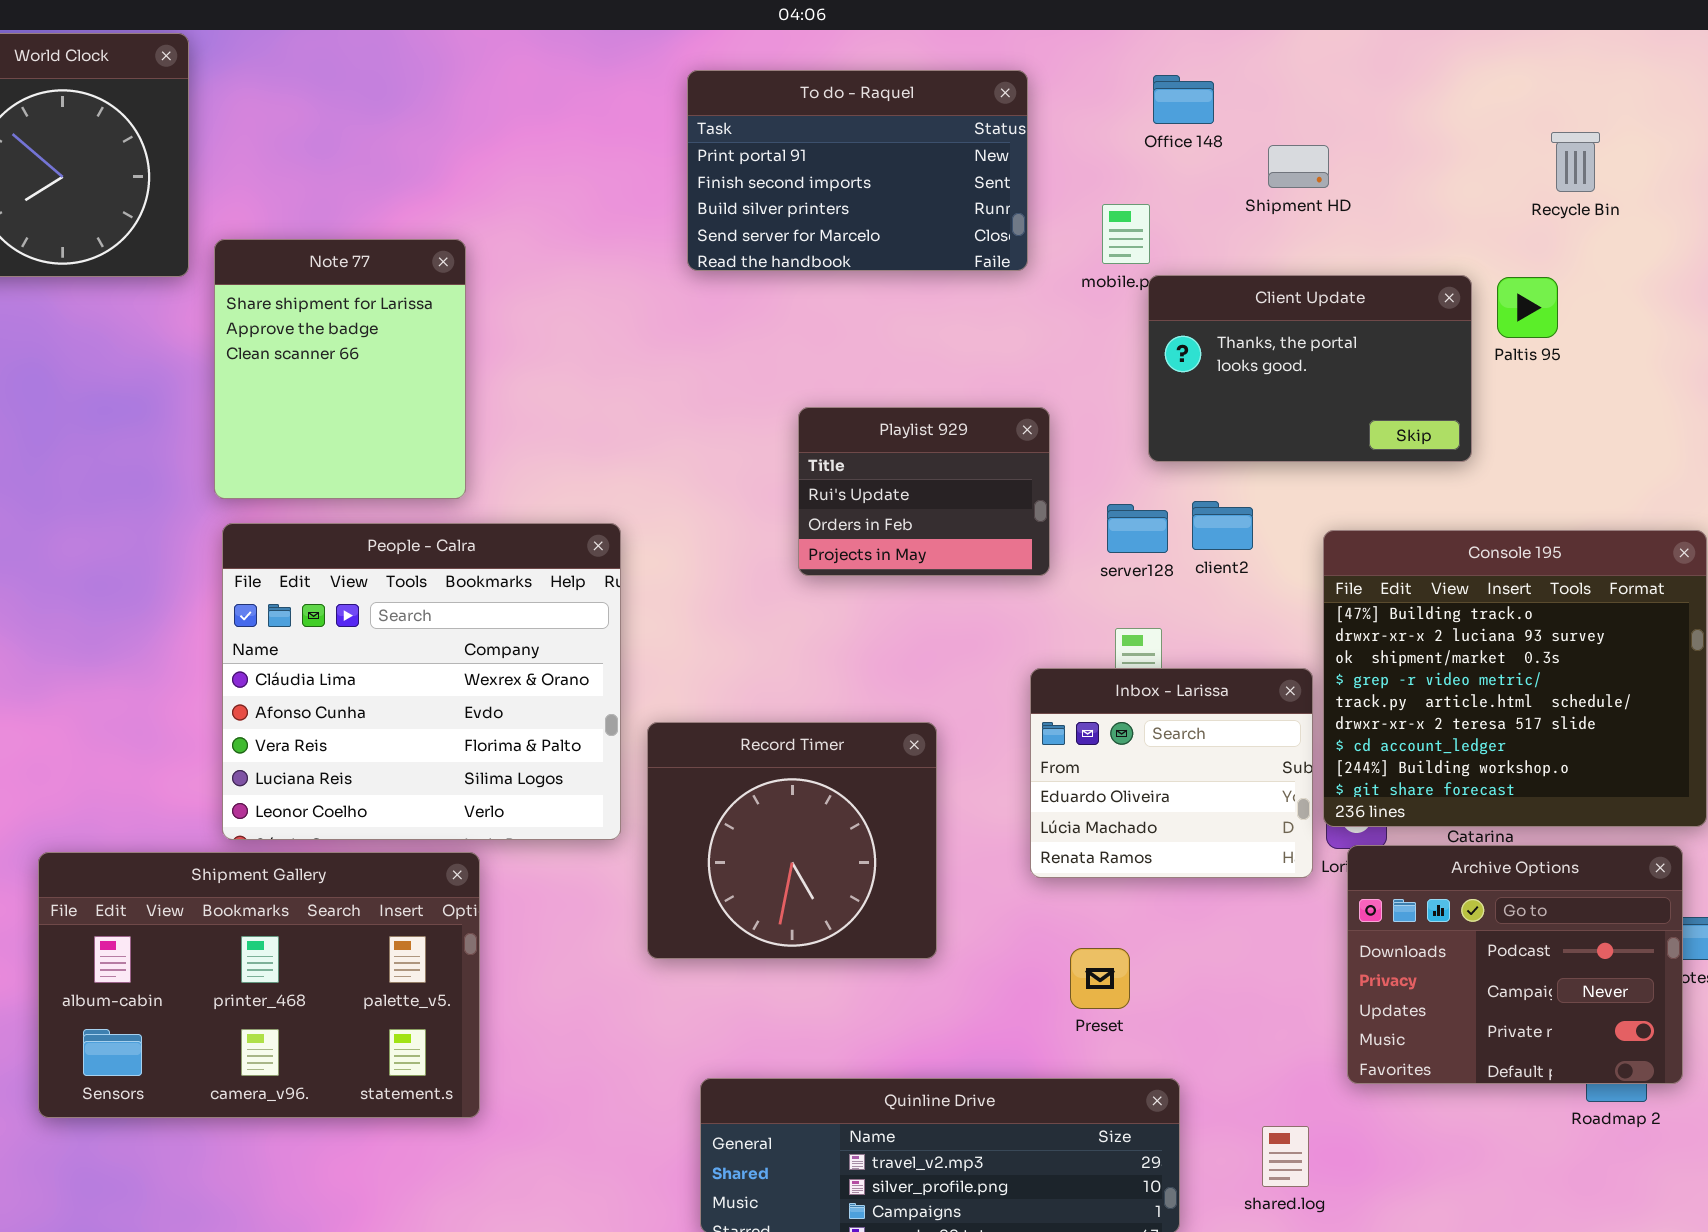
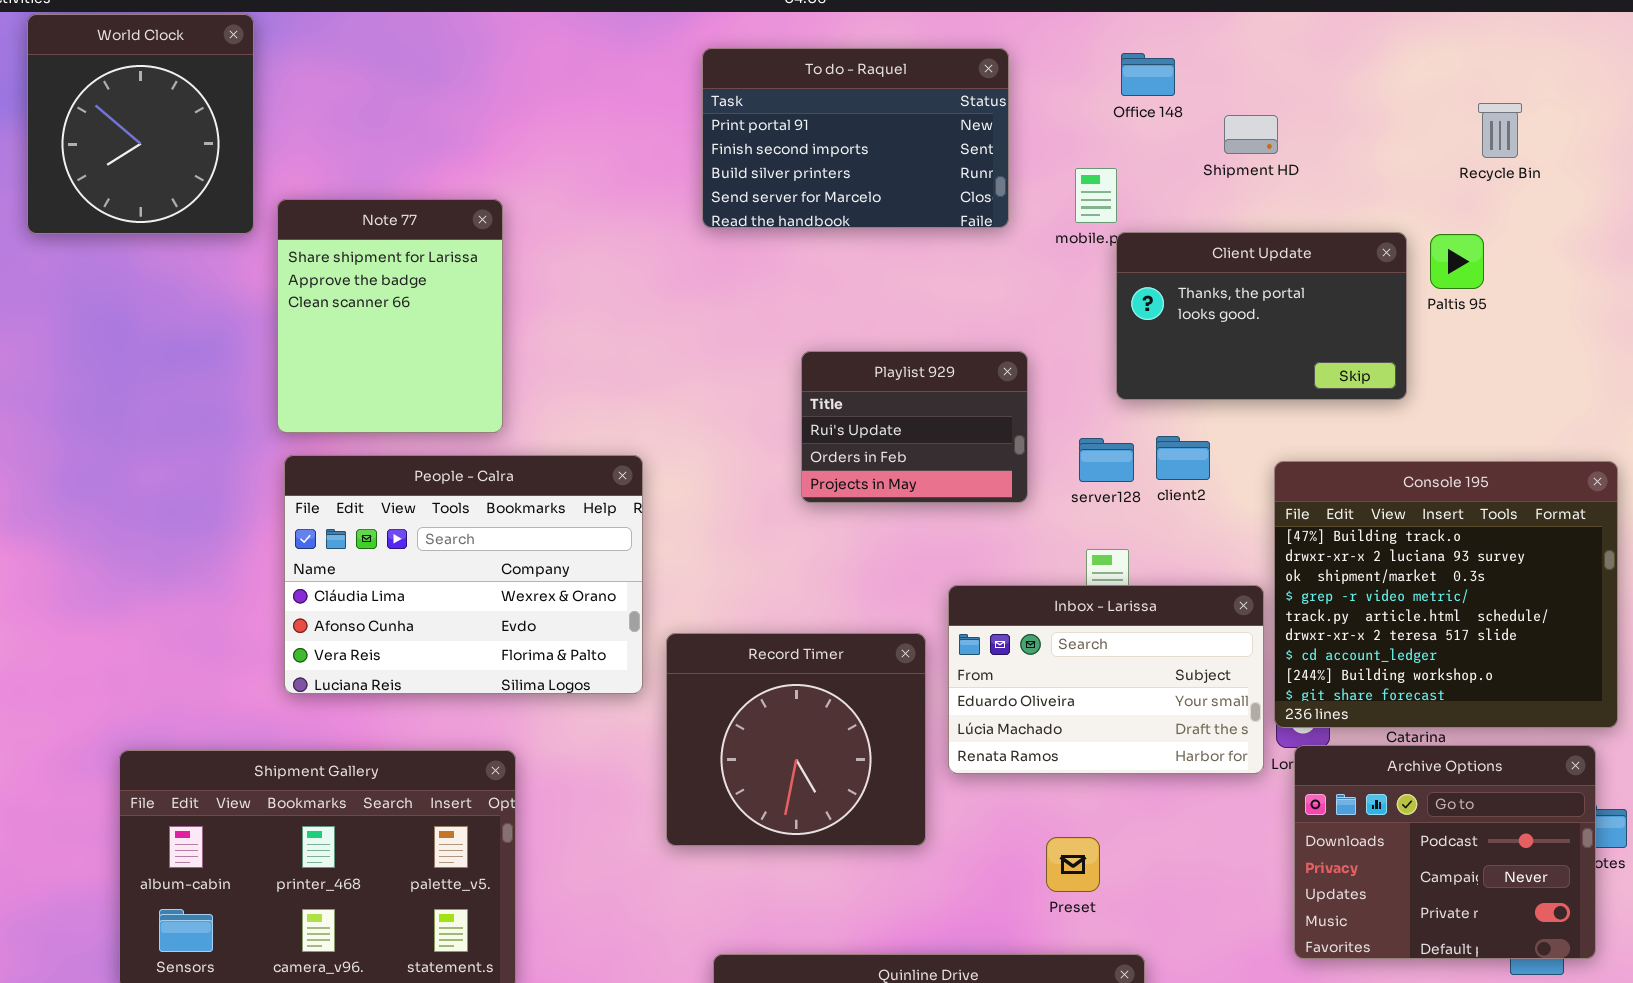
People - Calra: [222,523,621,840] -> [284,455,643,694], resized
Inbox - Larissa: [1030,668,1313,878] -> [948,585,1264,774], resized

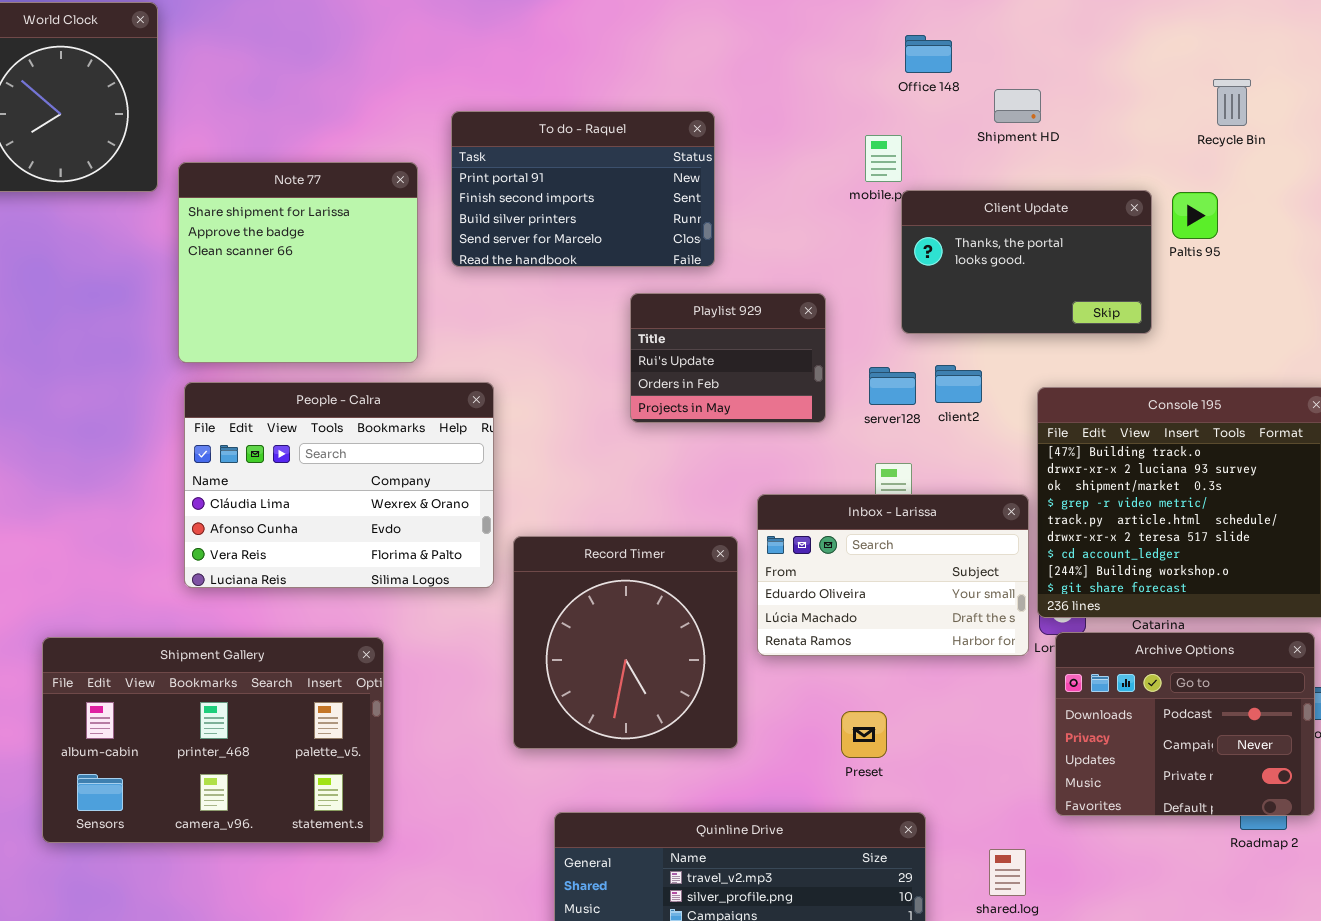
To do - Raquel: [702,48,1009,228] -> [451,111,715,267], moved
Note 77: [277,199,503,433] -> [178,162,418,363], resized
Record Timer: [666,633,926,846] -> [513,536,738,749], resized

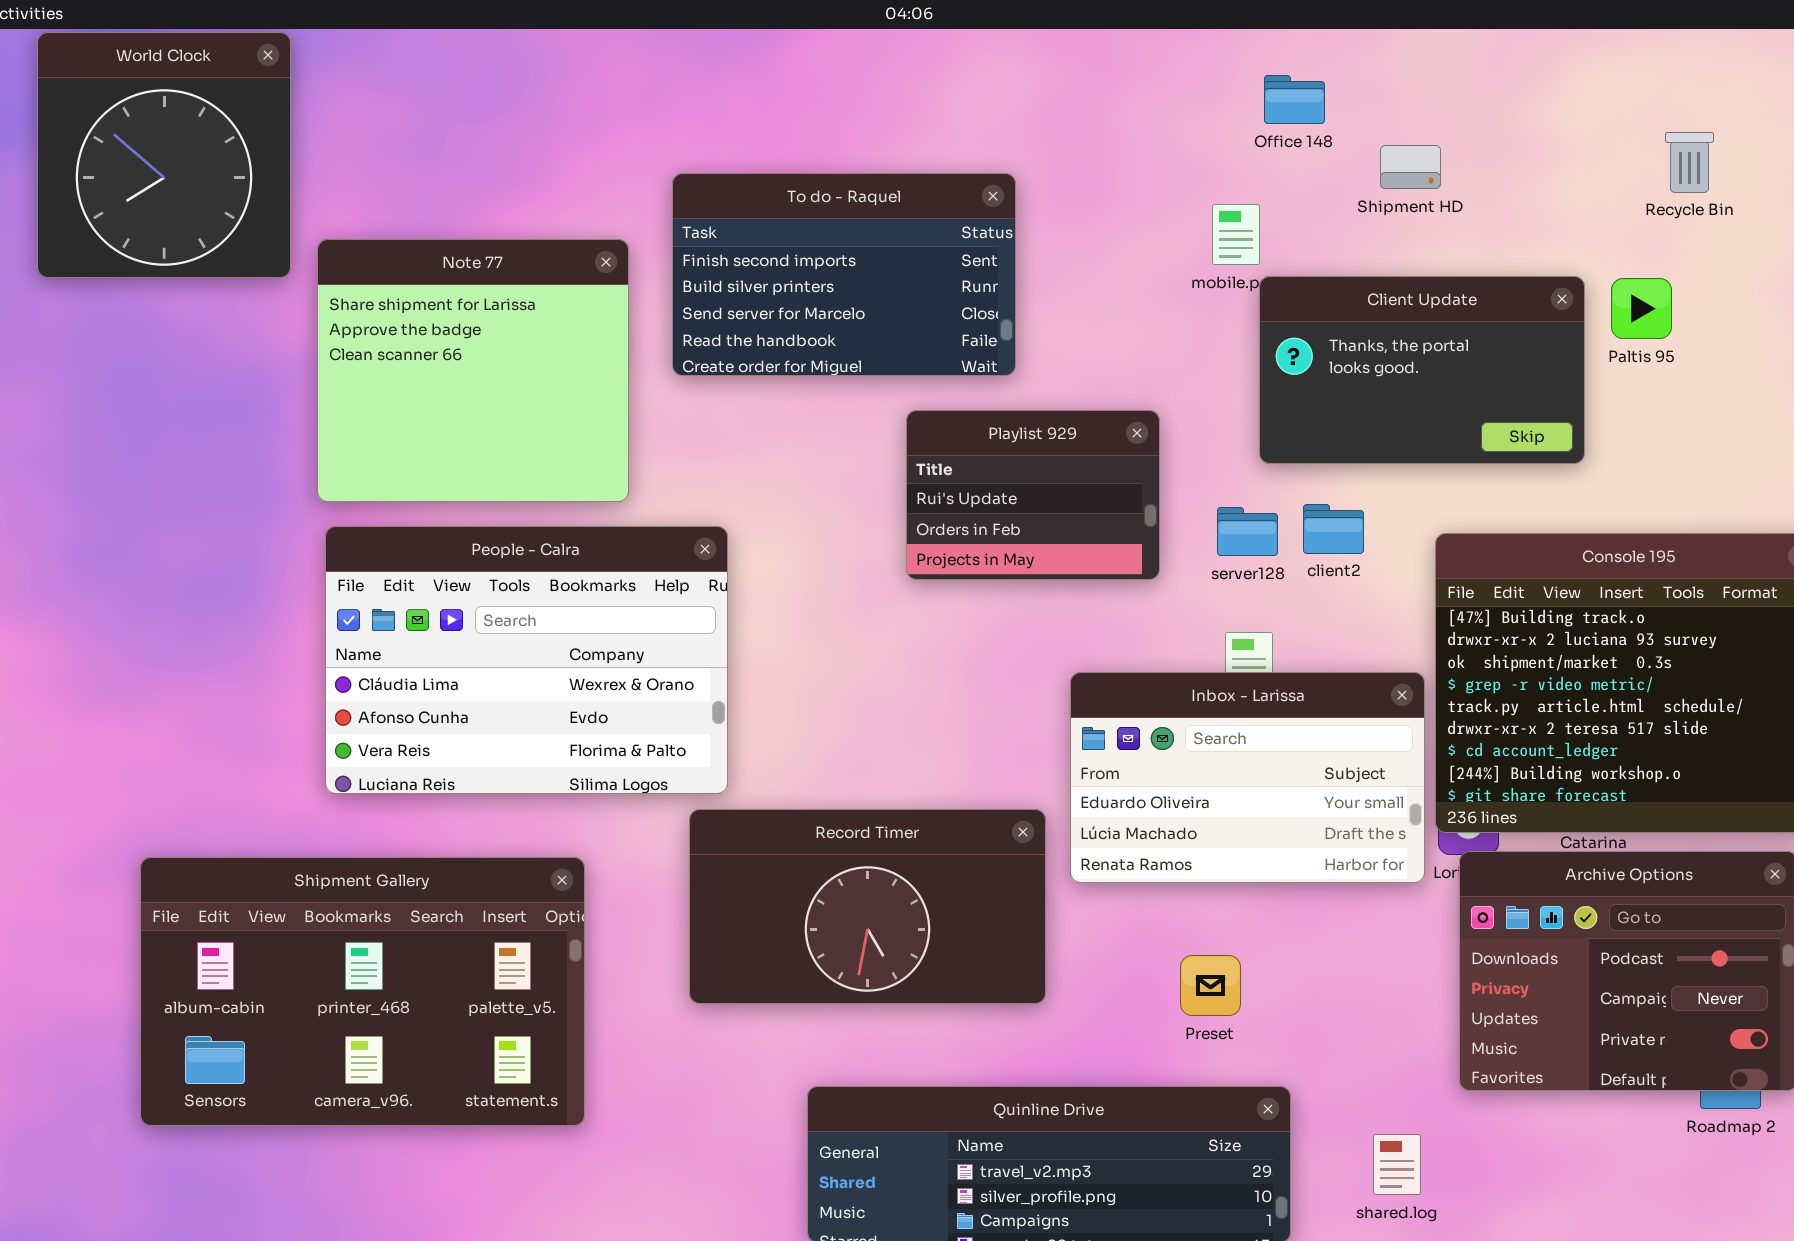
To do - Raquel: [451,111,715,267] -> [672,173,1016,376], scrolled down 1 row
Record Timer: [513,536,738,749] -> [689,809,1046,1004], resized

